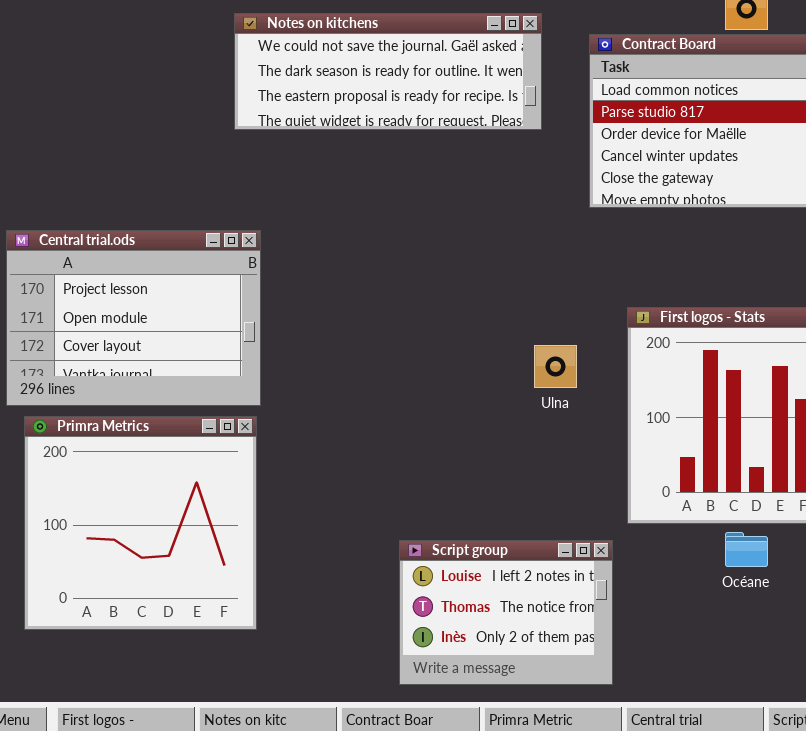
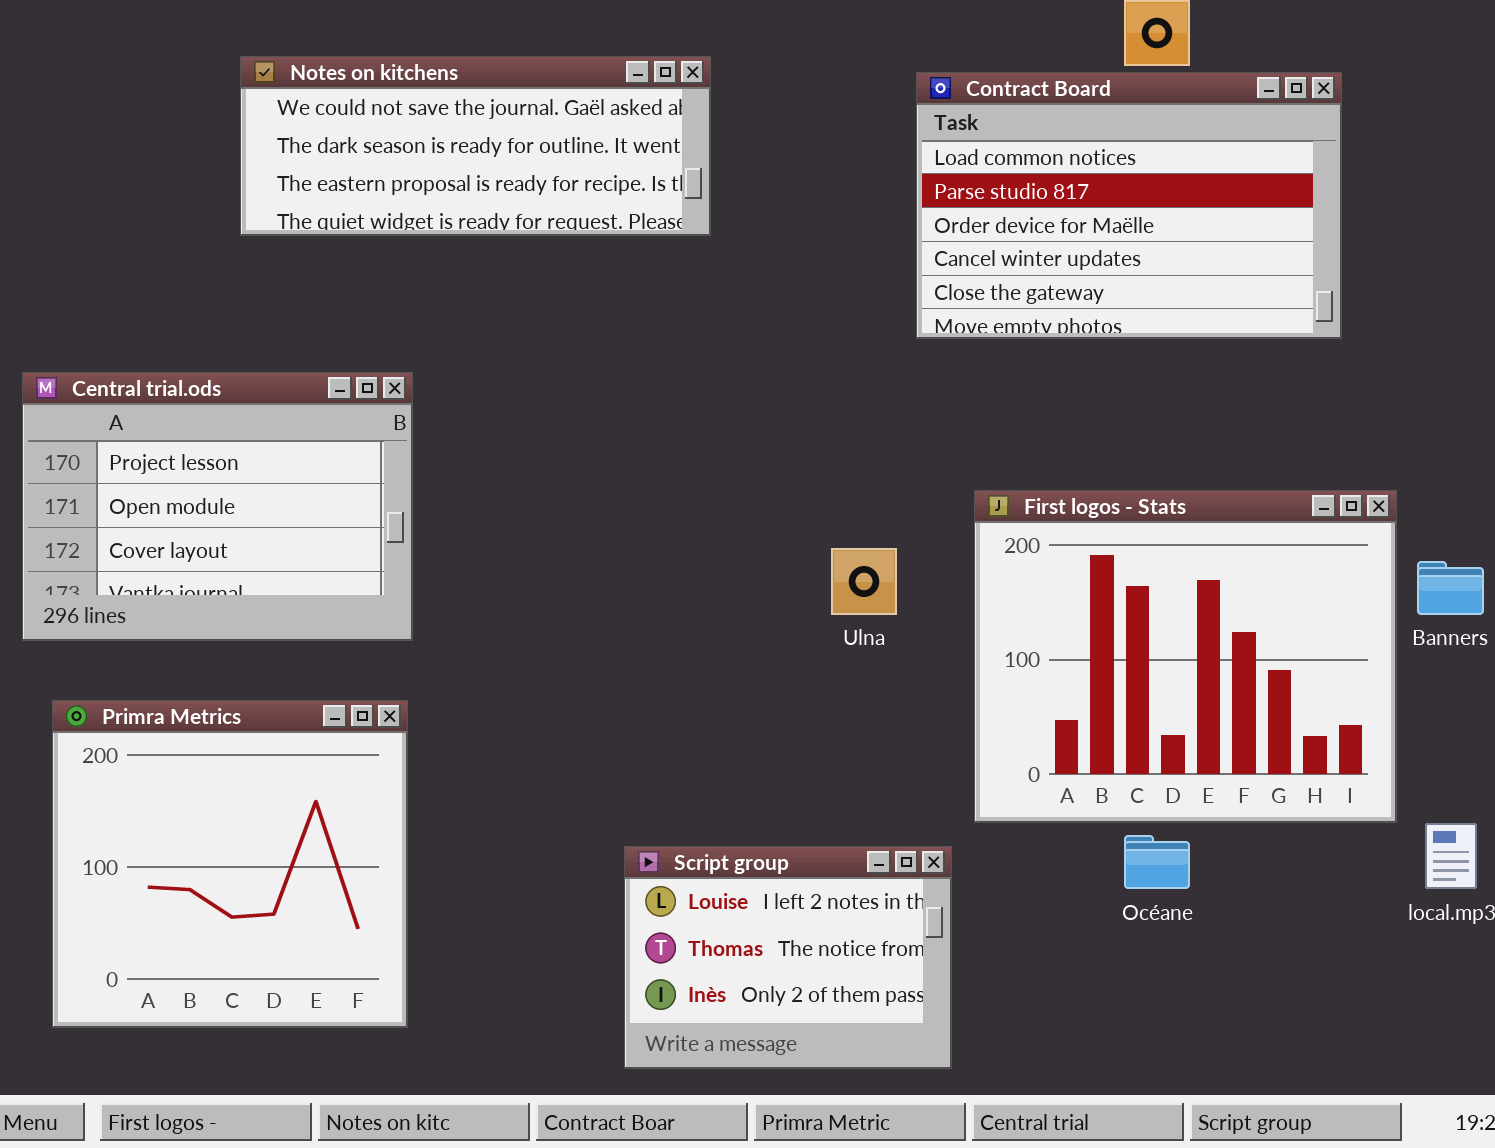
Notes on kitchens: [234,13,542,130] -> [240,56,711,236], moved
Primra Metrics: [24,416,257,630] -> [52,700,408,1028], moved

